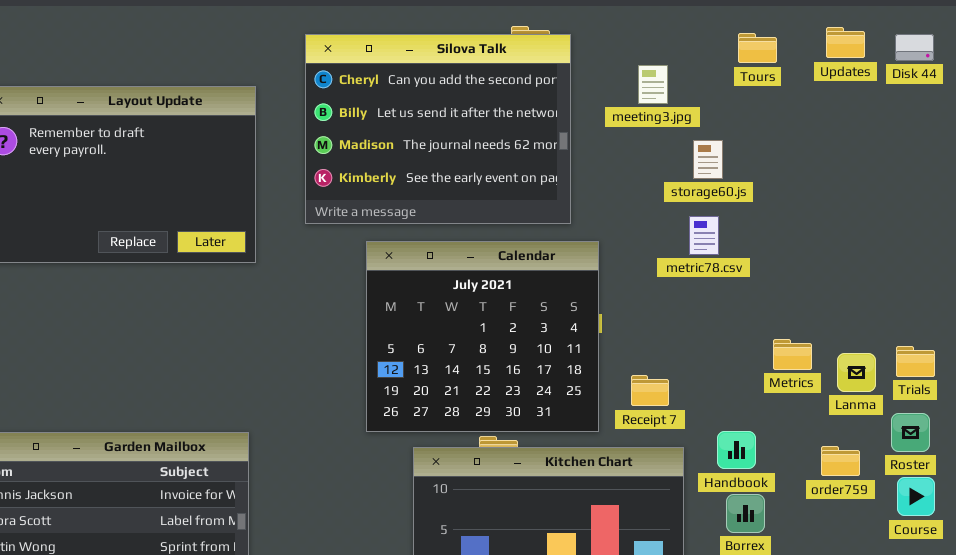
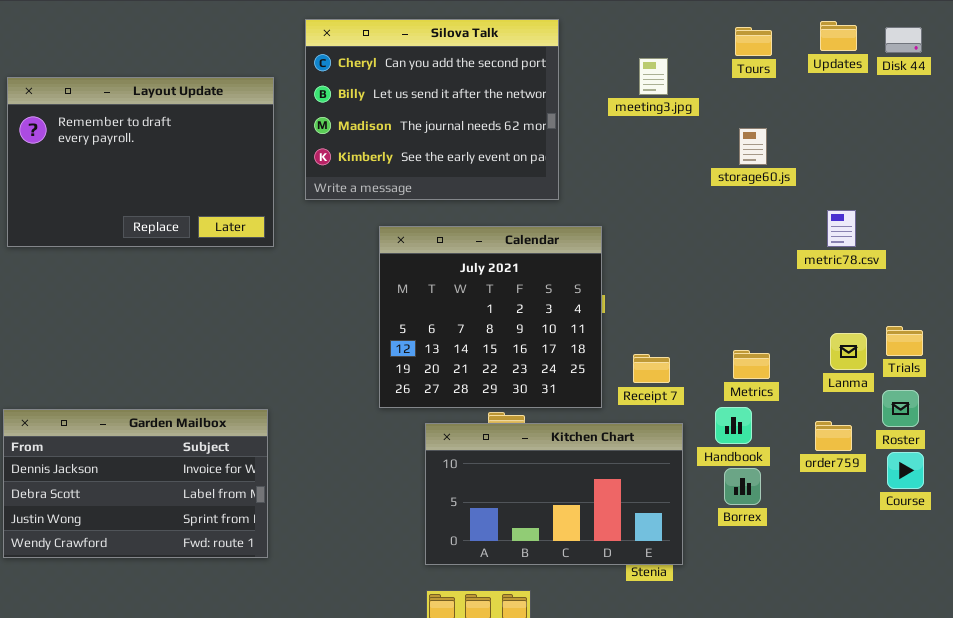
Silova Talk: [305,34,571,224] -> [305,19,559,200], moved
storage60.js: [693,140,723,179] -> [739,128,767,165], moved
metric78.csv: [689,216,719,255] -> [827,210,856,247], moved
Metrics: [773,339,812,370] -> [733,350,770,379], moved

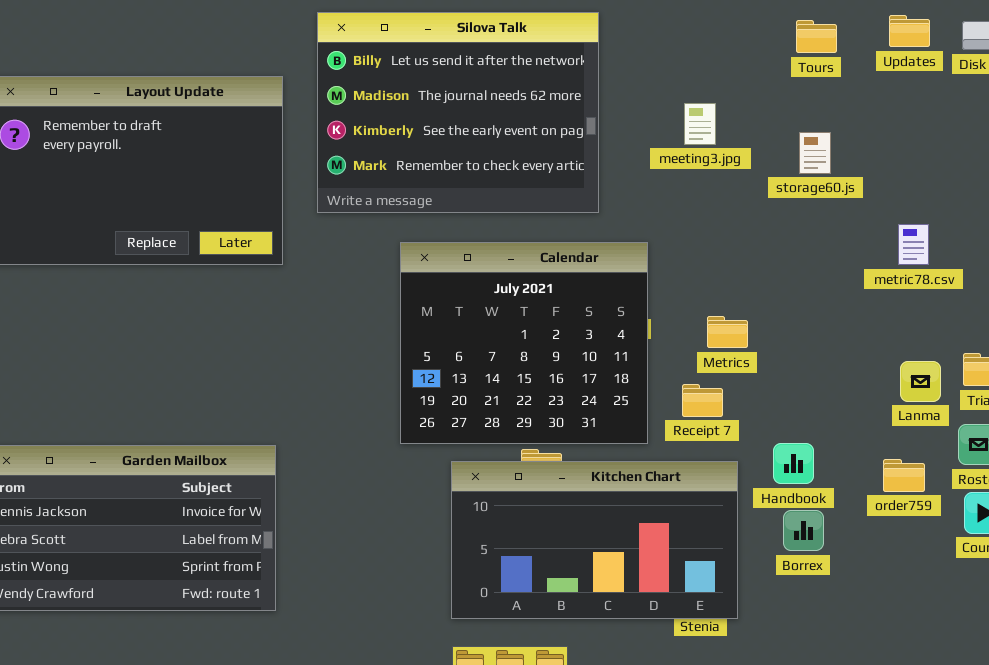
Silova Talk: [305,19,559,200] -> [317,12,599,213], scrolled down 1 row
meeting3.jpg: [639,58,668,95] -> [684,103,716,145], moved
Metrics: [733,350,770,379] -> [707,316,748,348], moved

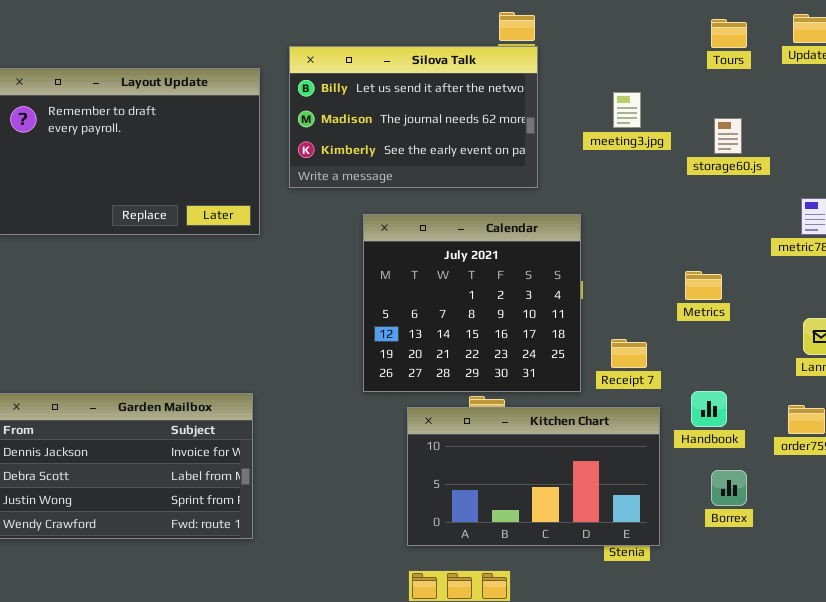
Silova Talk: [317,12,599,213] -> [289,46,538,188], resized
Metrics: [707,316,748,348] -> [685,271,722,300], moved
Borrex: [783,510,824,551] -> [711,470,747,506], moved

